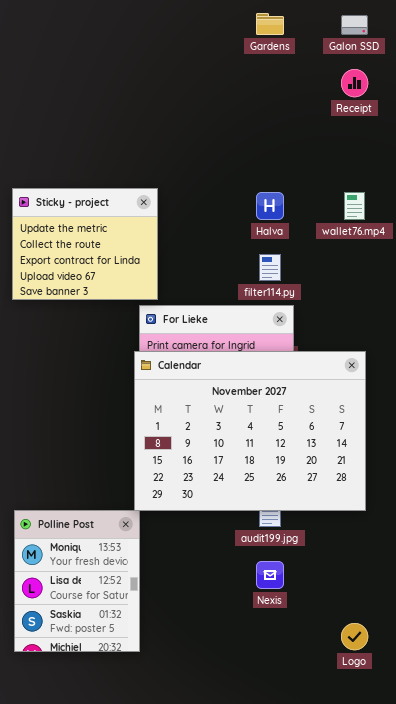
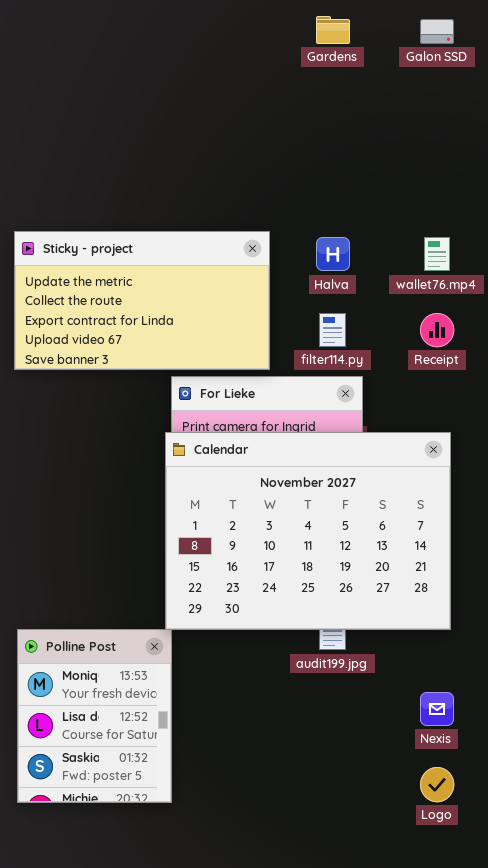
Receipt: [341,69,368,97] -> [420,313,454,347], moved
Sticky - project: [12,188,158,300] -> [14,231,270,370], resized
Nexis: [256,561,284,589] -> [420,692,454,726], moved

